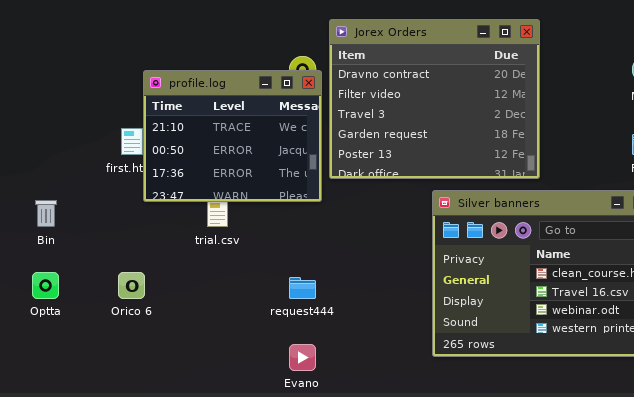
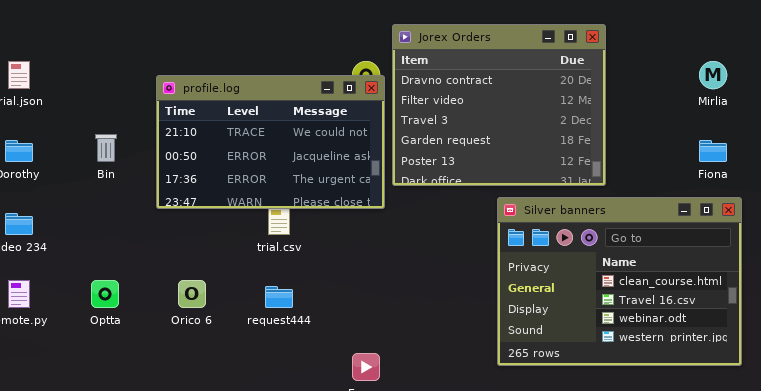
profile.log: [143,70,322,202] -> [156,75,385,209], resized
Bin: [35,200,57,227] -> [95,134,117,162], moved
request444: [289,277,316,299] -> [265,286,293,308], moved

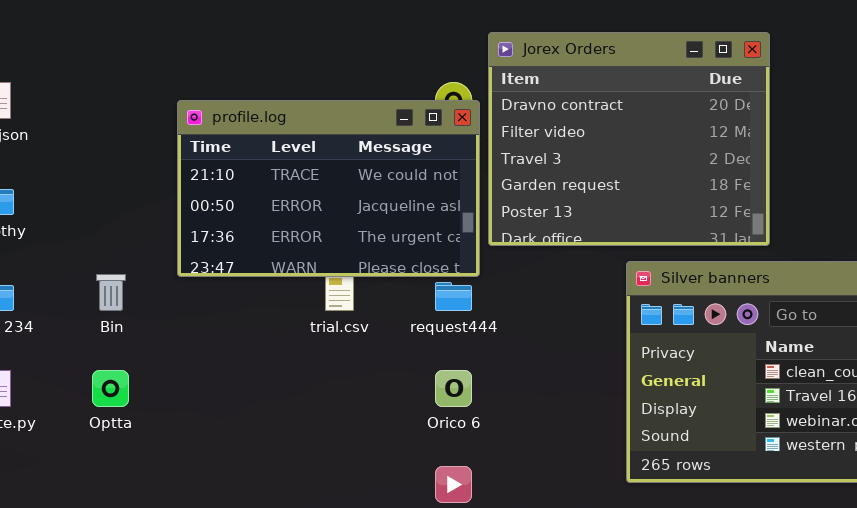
Bin: [95,134,117,162] -> [96,274,126,311], moved
Orico 6: [178,280,206,308] -> [435,370,472,407], moved
request444: [265,286,293,308] -> [435,282,472,311], moved

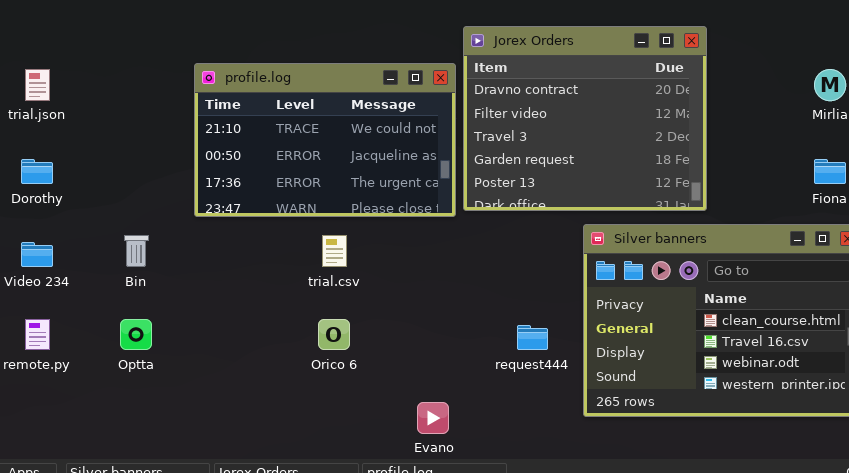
profile.log: [177,100,480,277] -> [194,63,456,217], moved
request444: [435,282,472,311] -> [517,325,548,350], moved
Orico 6: [435,370,472,407] -> [318,319,350,350], moved

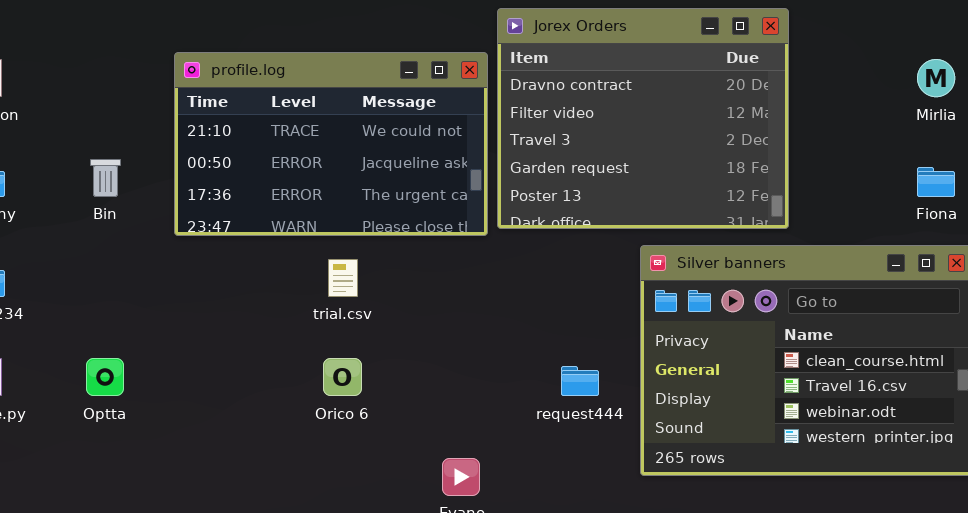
Bin: [124,235,149,267] -> [90,159,121,197], moved

